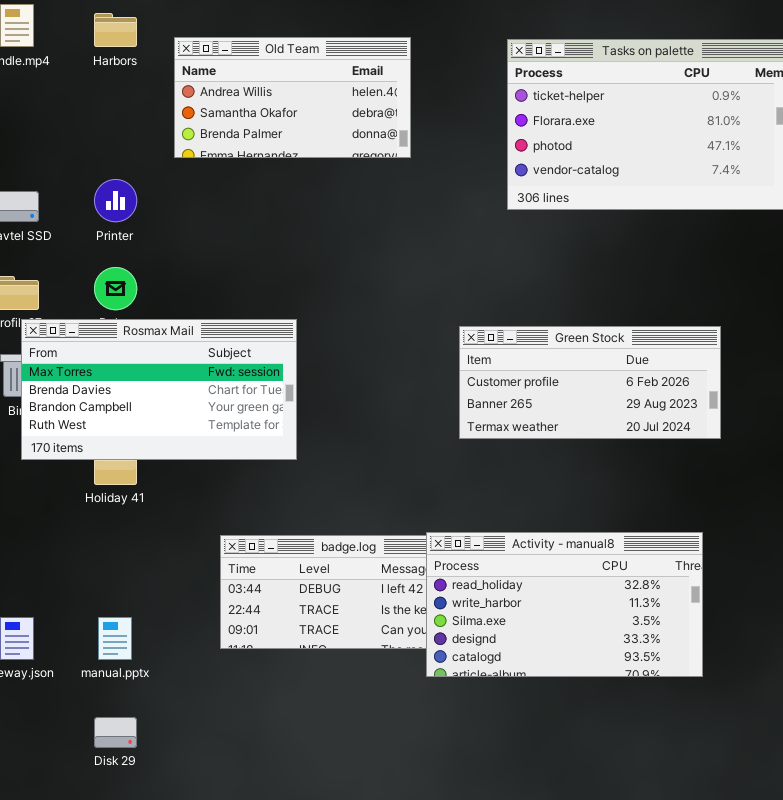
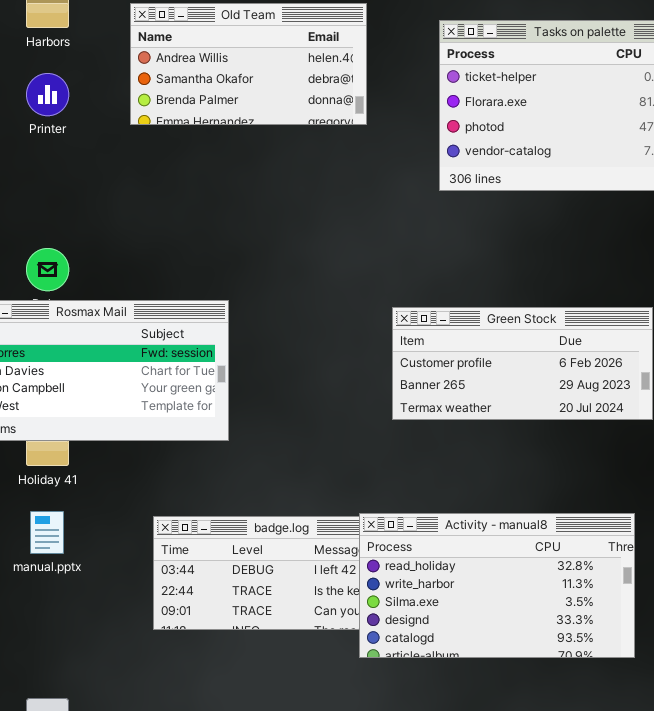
Old Team: [174,37,411,158] -> [130,3,367,125], moved
Printer: [94,179,137,222] -> [26,73,69,116], moved
manual.pptx: [98,617,132,660] -> [30,511,64,554], moved

